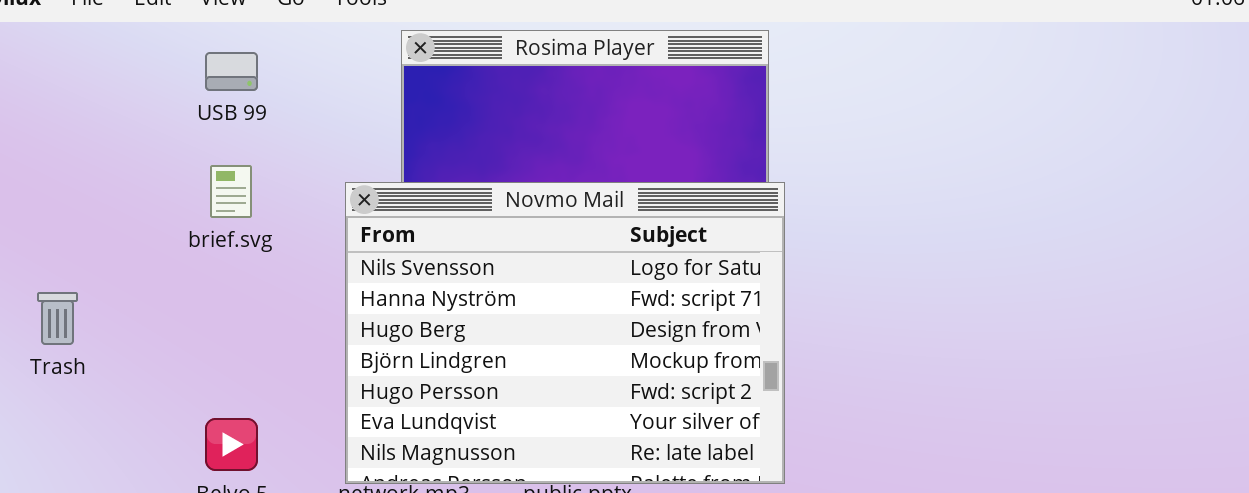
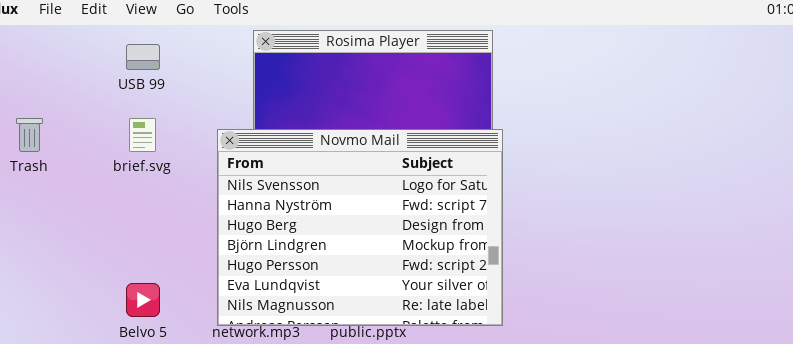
Trash: [37,292,78,345] -> [16,118,43,152], moved

